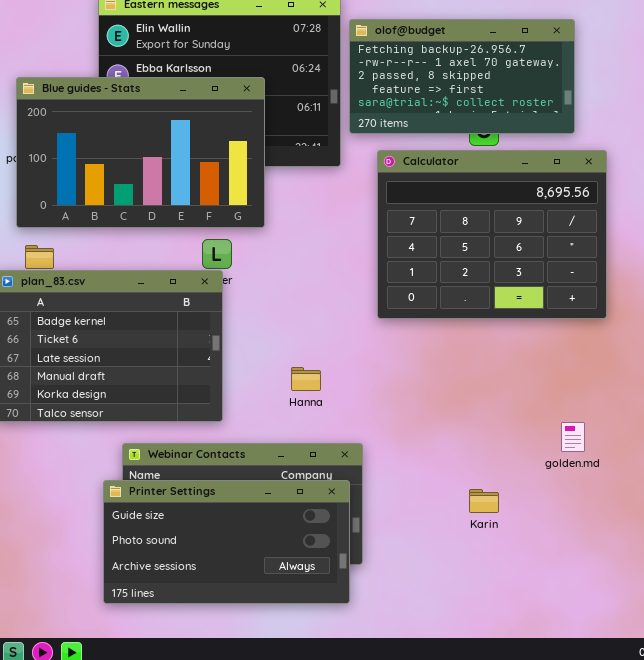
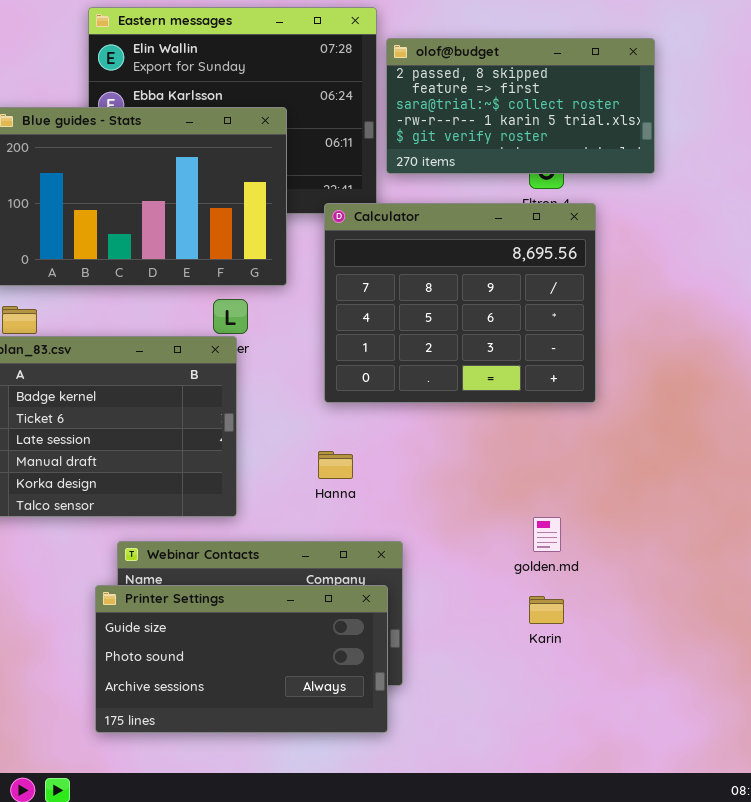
olof@budget: [349,19,575,134] -> [386,38,655,174], scrolled down 2 rows
Calculator: [377,150,607,319] -> [324,203,596,403], moved
golden.md: [561,422,585,452] -> [533,517,561,552], moved

